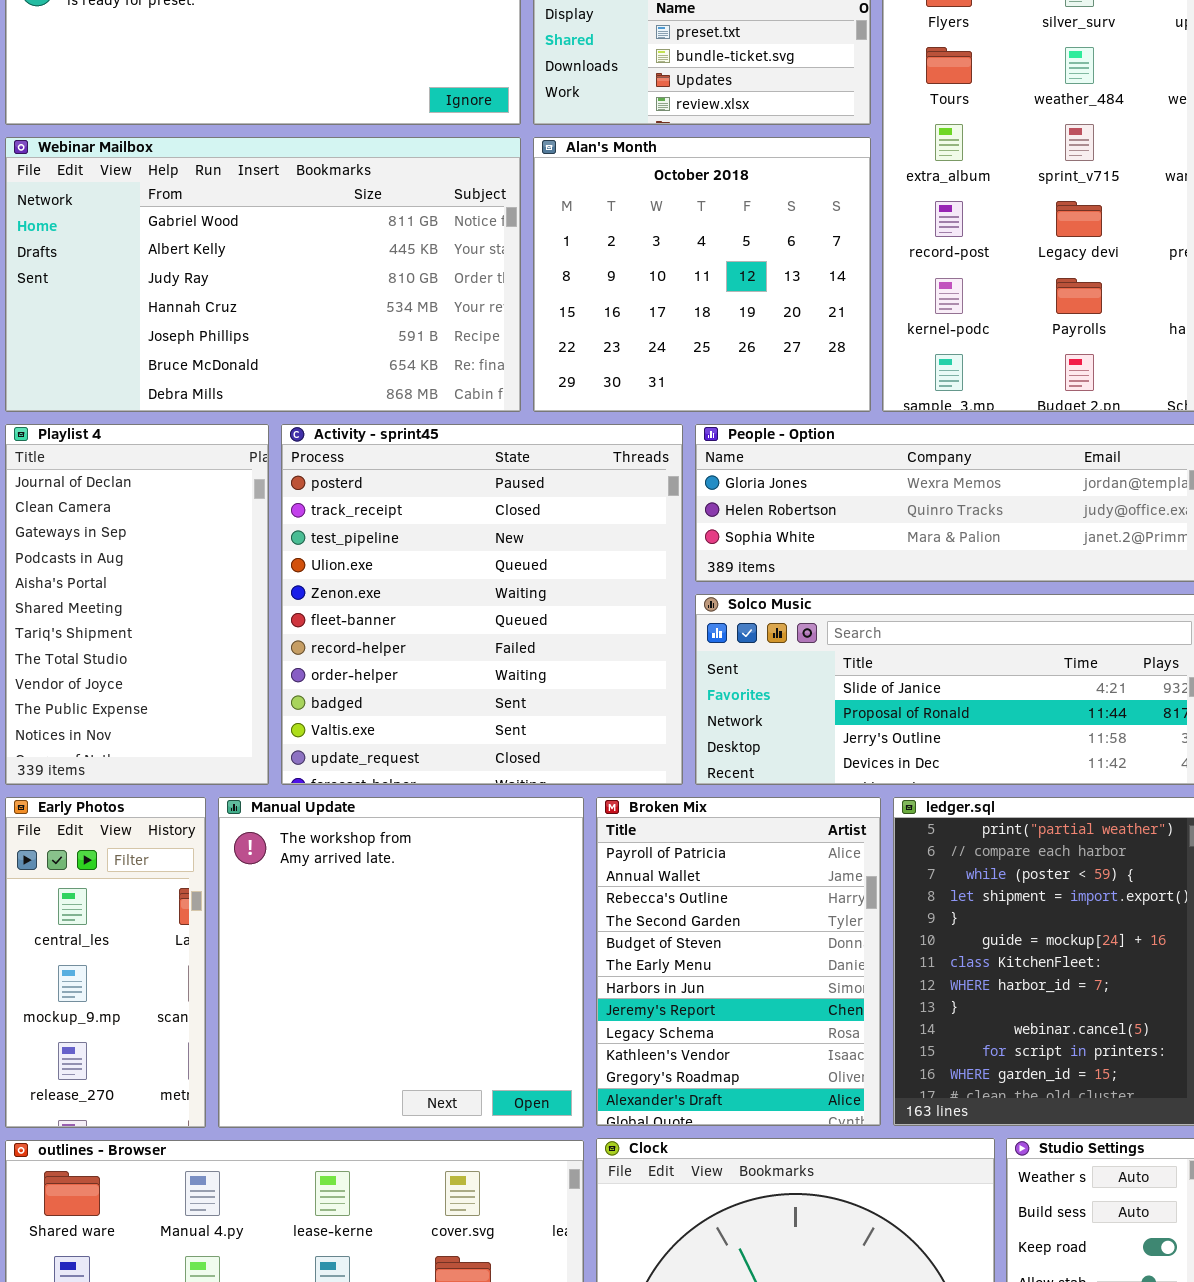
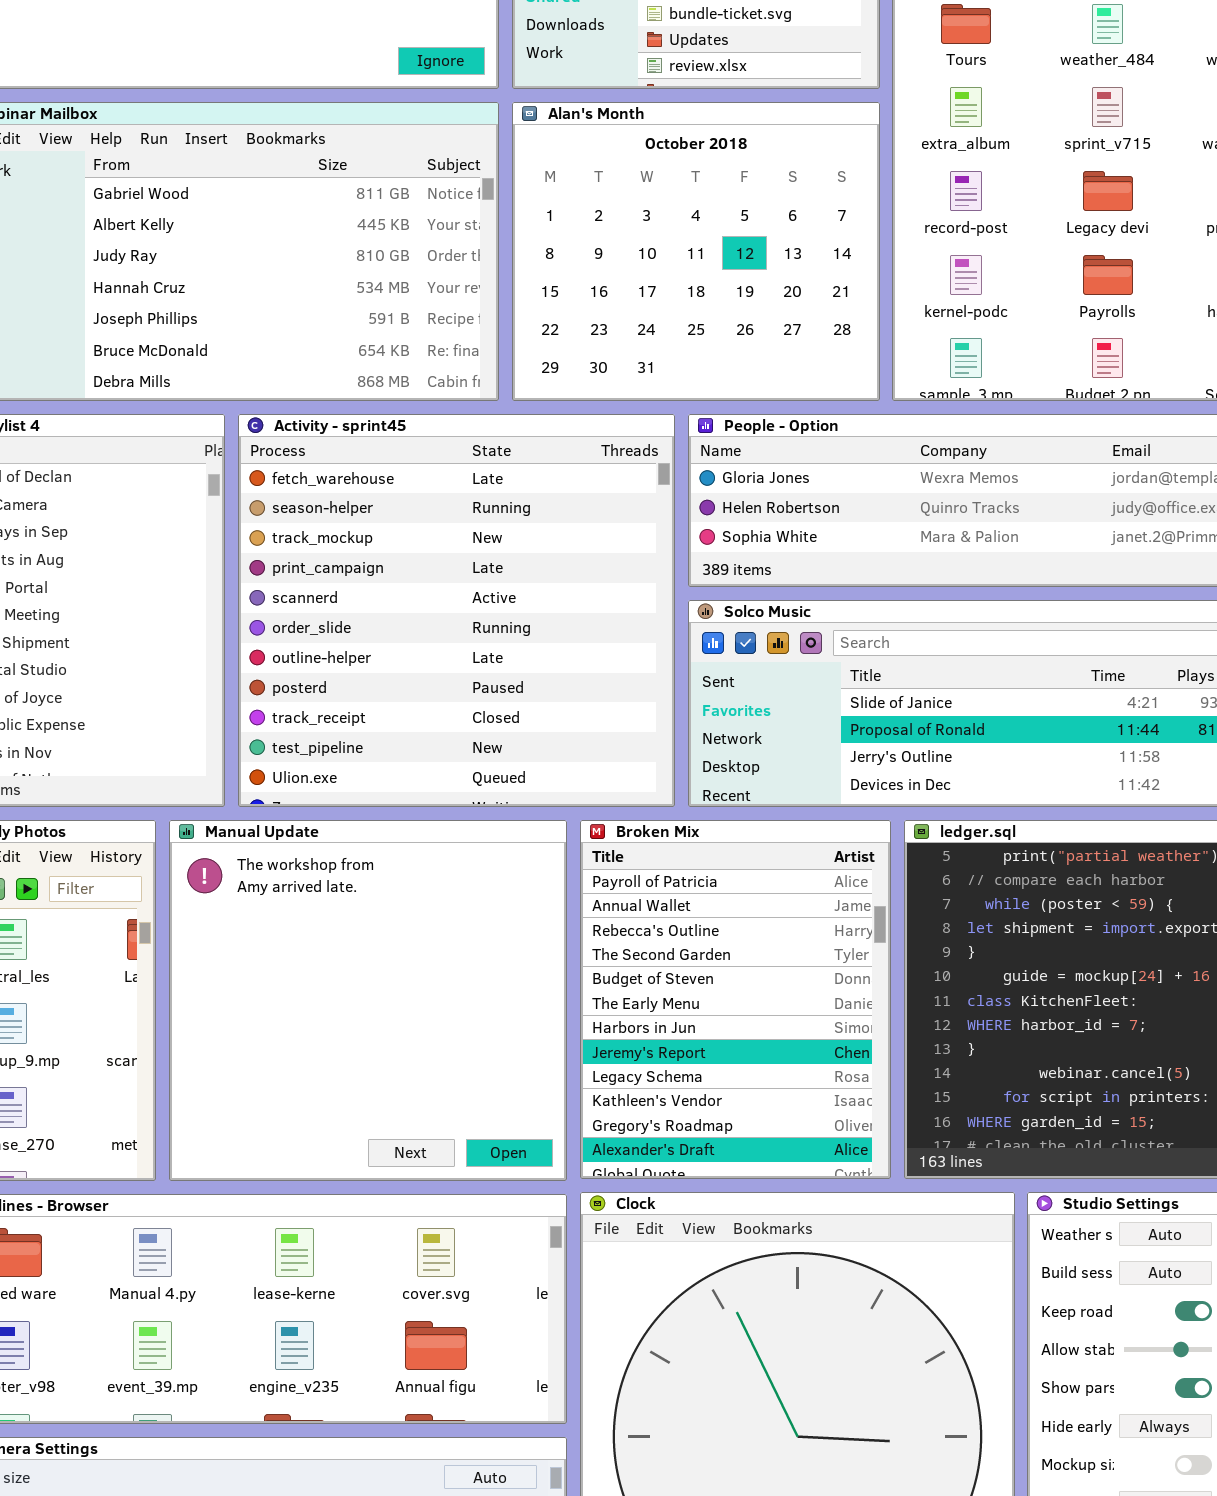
Activity - sprint45: [281,424,683,785] -> [238,414,675,807], scrolled up 7 rows

